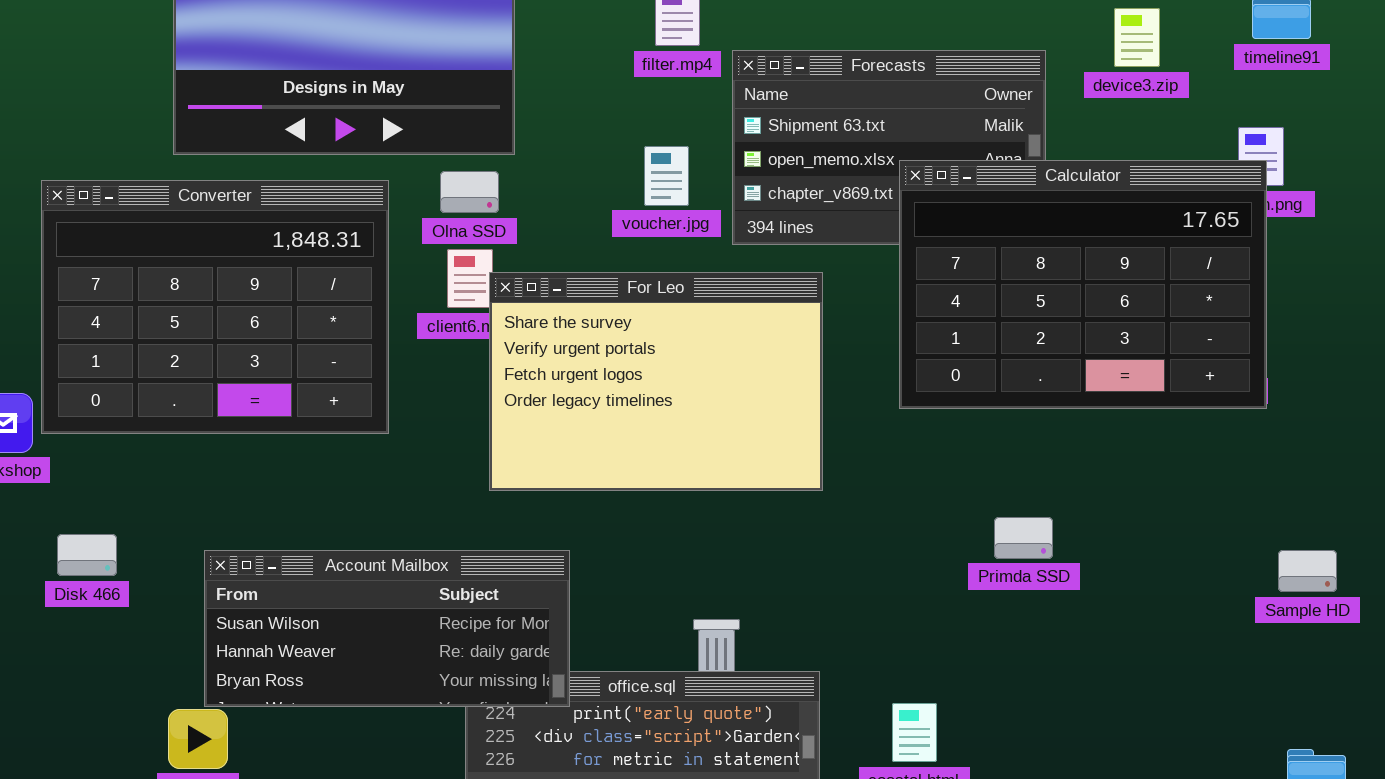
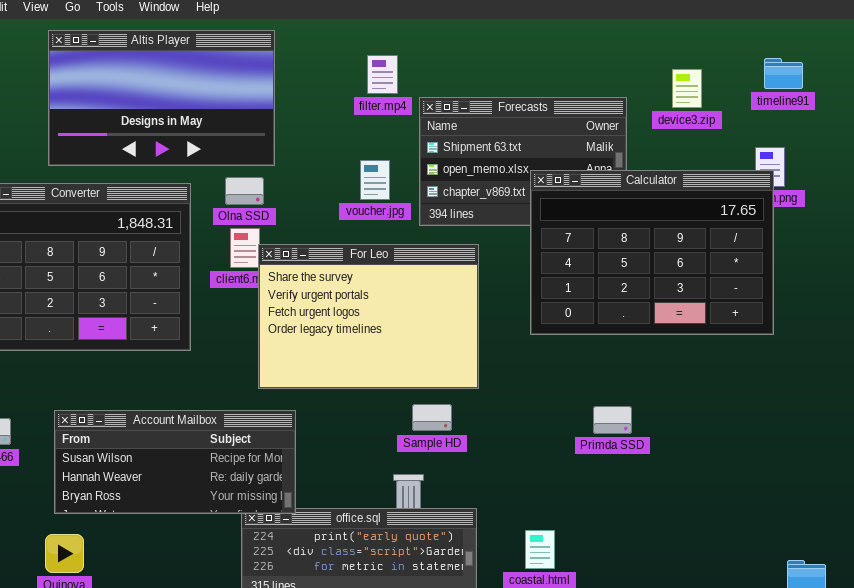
Account Mailbox: [204,550,570,707] -> [54,410,296,514], moved
Sample HD: [1278,550,1337,592] -> [412,404,452,431], moved

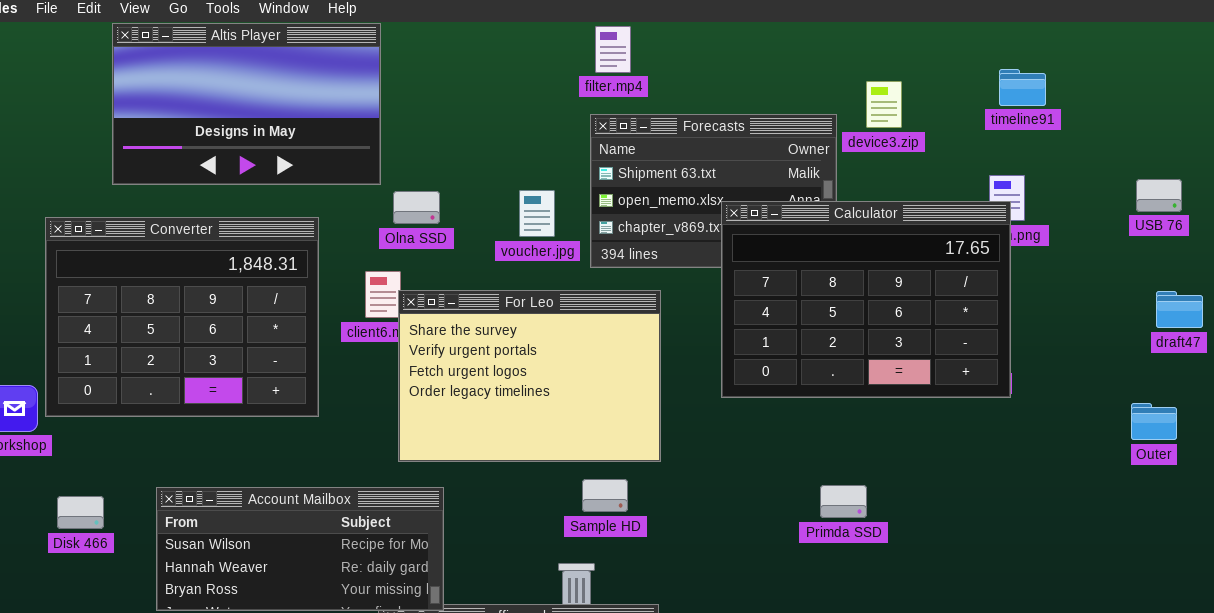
Altis Player: [48,30,275,166] -> [112,23,381,185], moved
filter.mp4: [367,55,398,94] -> [595,26,631,73], moved
device3.zip: [672,69,702,108] -> [866,81,902,128], moved
Olna SSD: [225,177,264,205] -> [393,191,440,224], moved
Primda SSD: [593,406,632,434] -> [820,485,867,518], moved

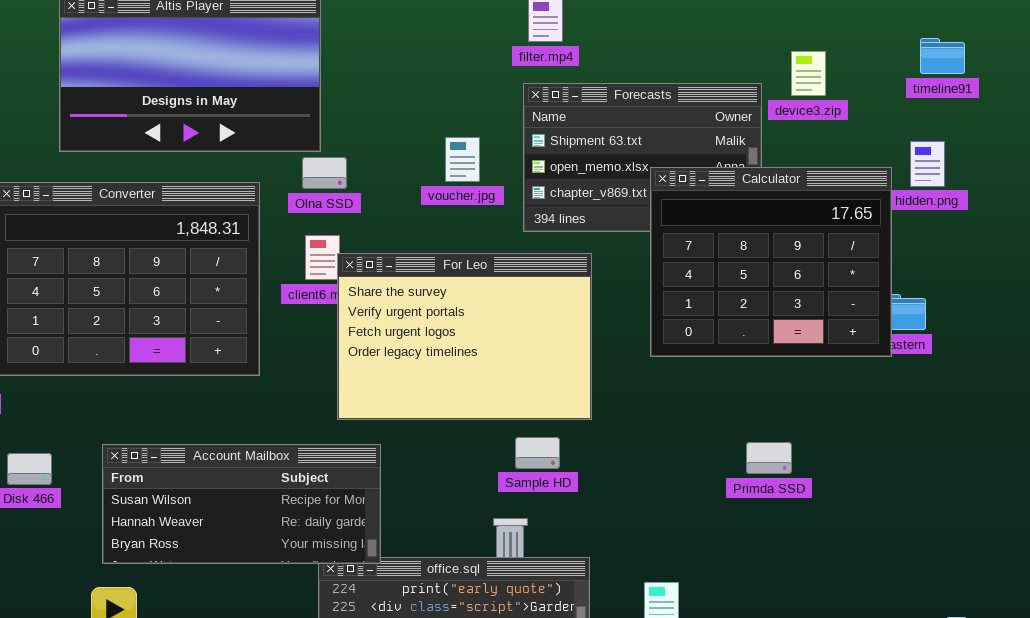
voucher.jpg: [519,190,555,237] -> [445,137,480,182], moved
Olna SSD: [393,191,440,224] -> [302,157,347,189], moved
Calculator: [721,201,1011,398] -> [650,167,892,357], resized

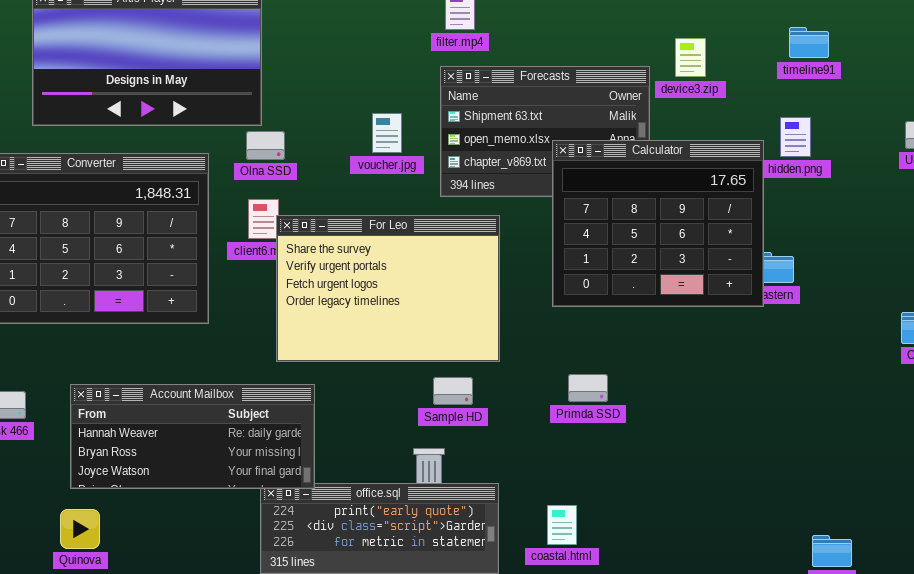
Primda SSD: [746,442,792,474] -> [568,374,608,402], moved
Account Mailbox: [102,444,381,564] -> [70,384,315,489], scrolled down 1 row

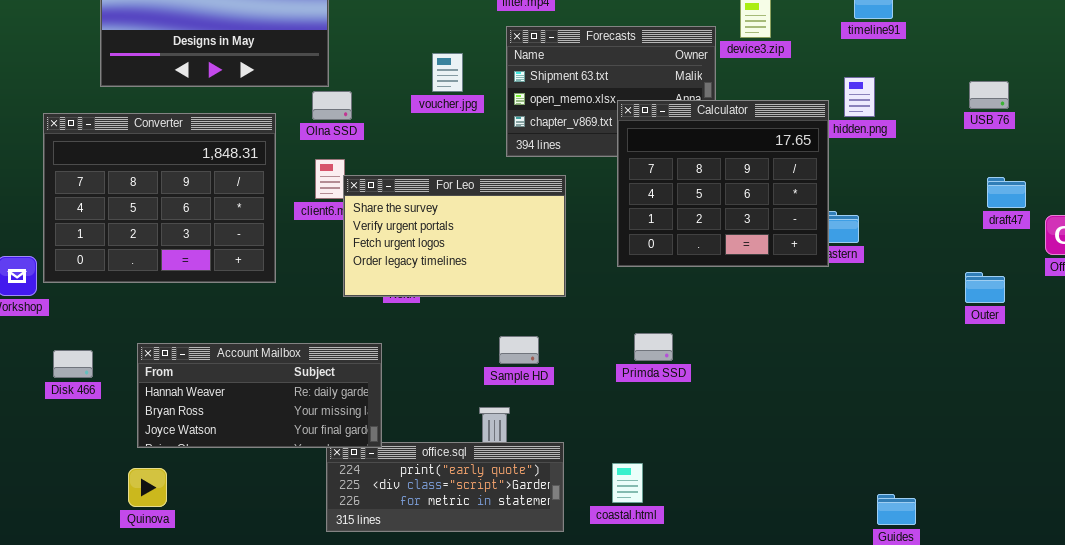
voucher.jpg: [372,113,402,153] -> [432,53,463,92], moved
For Leo: [276,215,500,362] -> [343,175,566,297], resized

